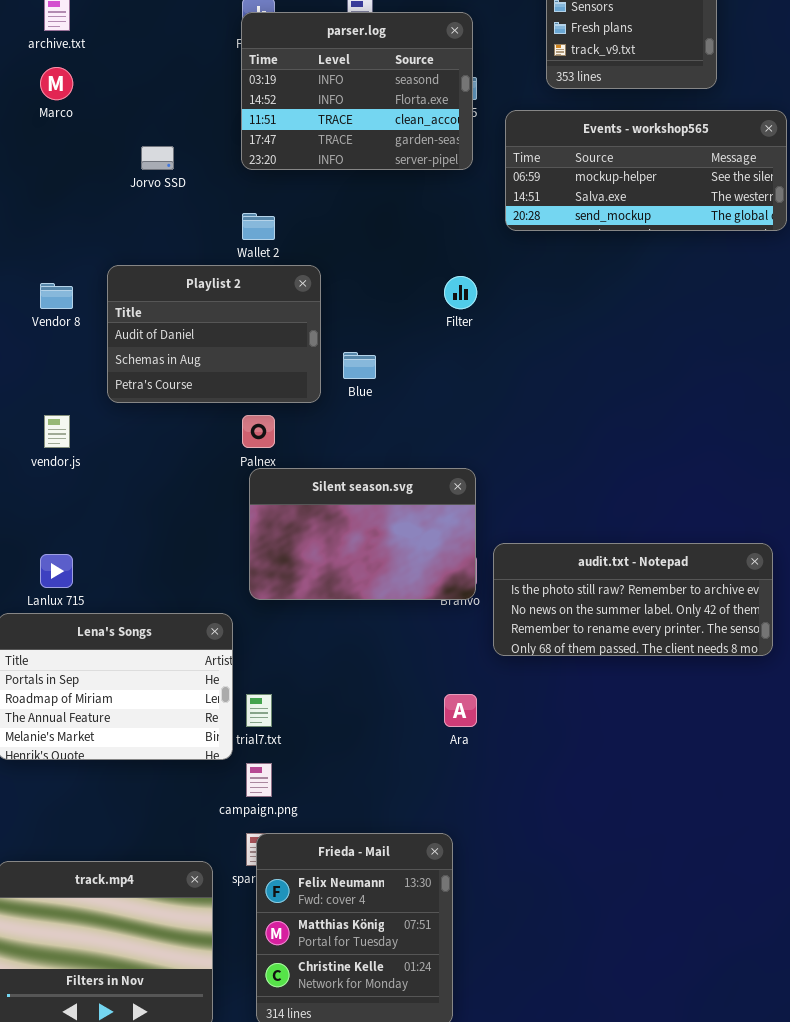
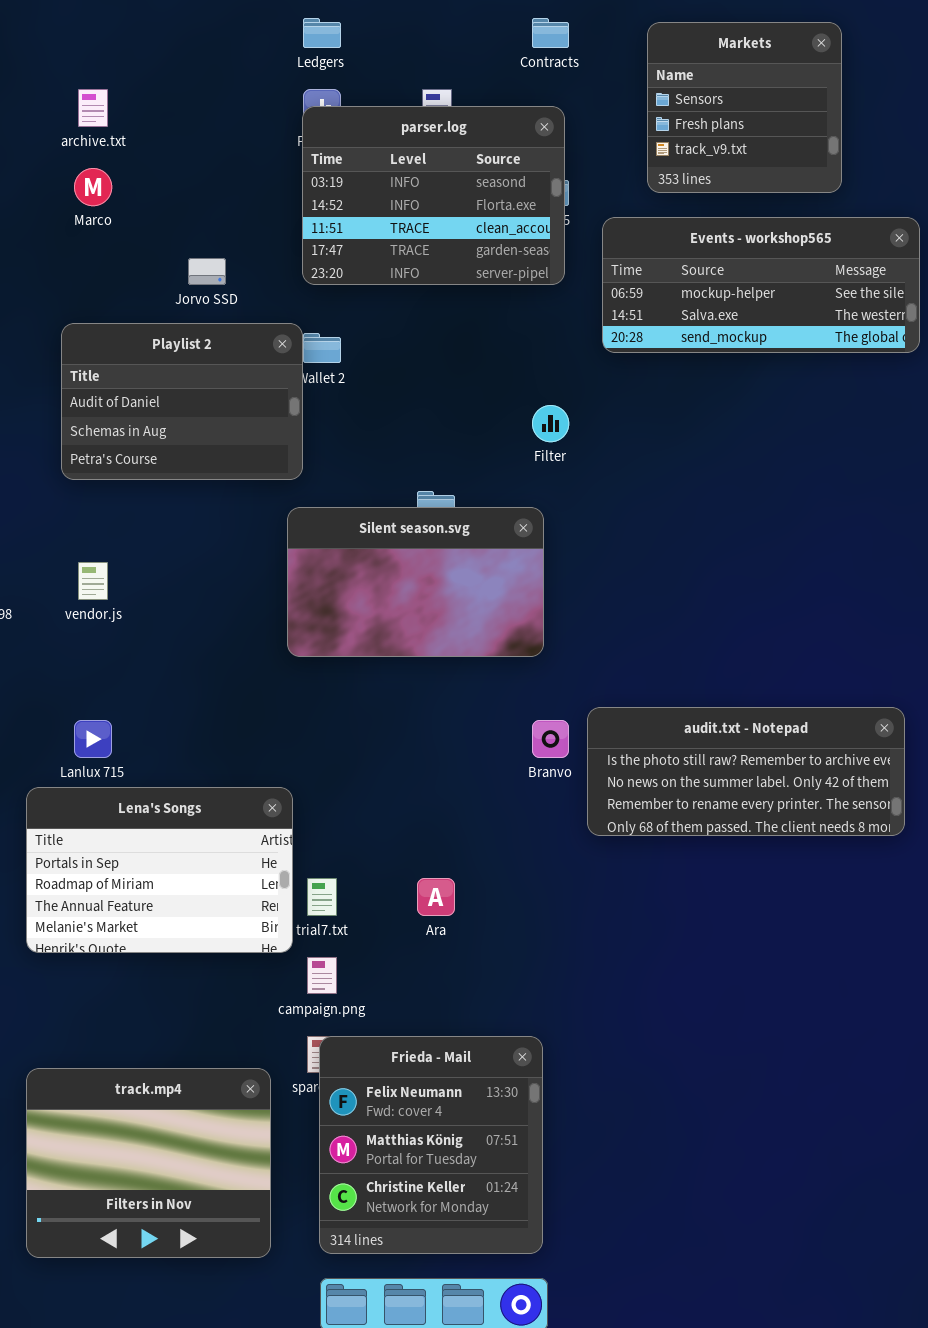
Playlist 2: [107,265,321,403] -> [61,323,303,480], moved
Silent season.svg: [249,468,476,600] -> [287,507,544,657], moved
Ara: [444,694,477,727] -> [417,878,455,916], moved

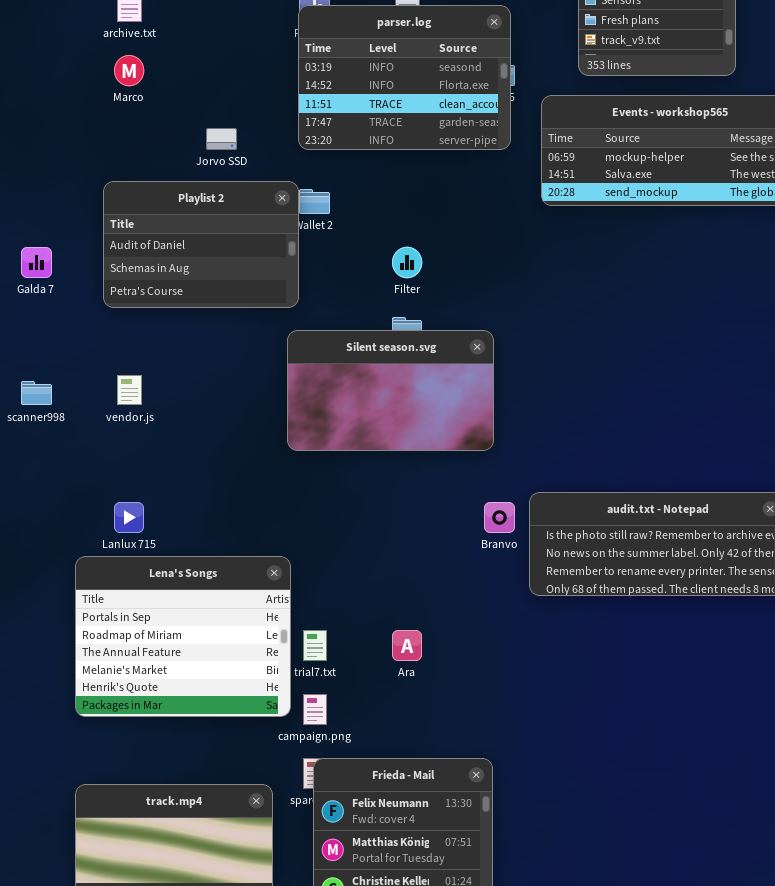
Filter: [532,405,569,442] -> [392,247,422,278], moved
Lena's Songs: [26,787,293,953] -> [75,556,291,717], resized

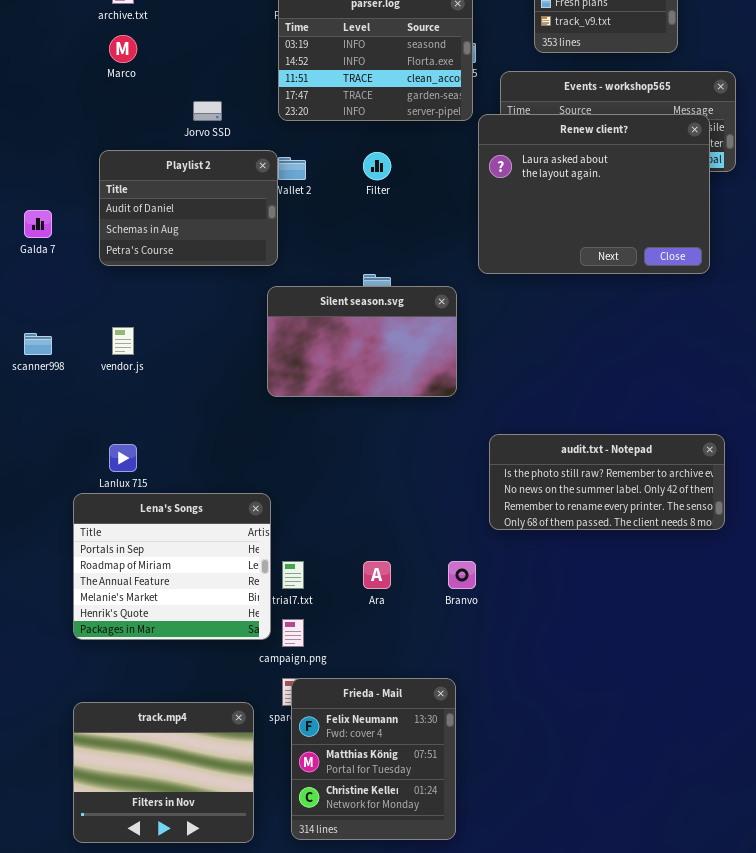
Renew client?: none -> [478,114,710,274], opened
Filter: [392,247,422,278] -> [363,152,391,180], moved
Branvo: [484,502,515,533] -> [448,561,476,589], moved

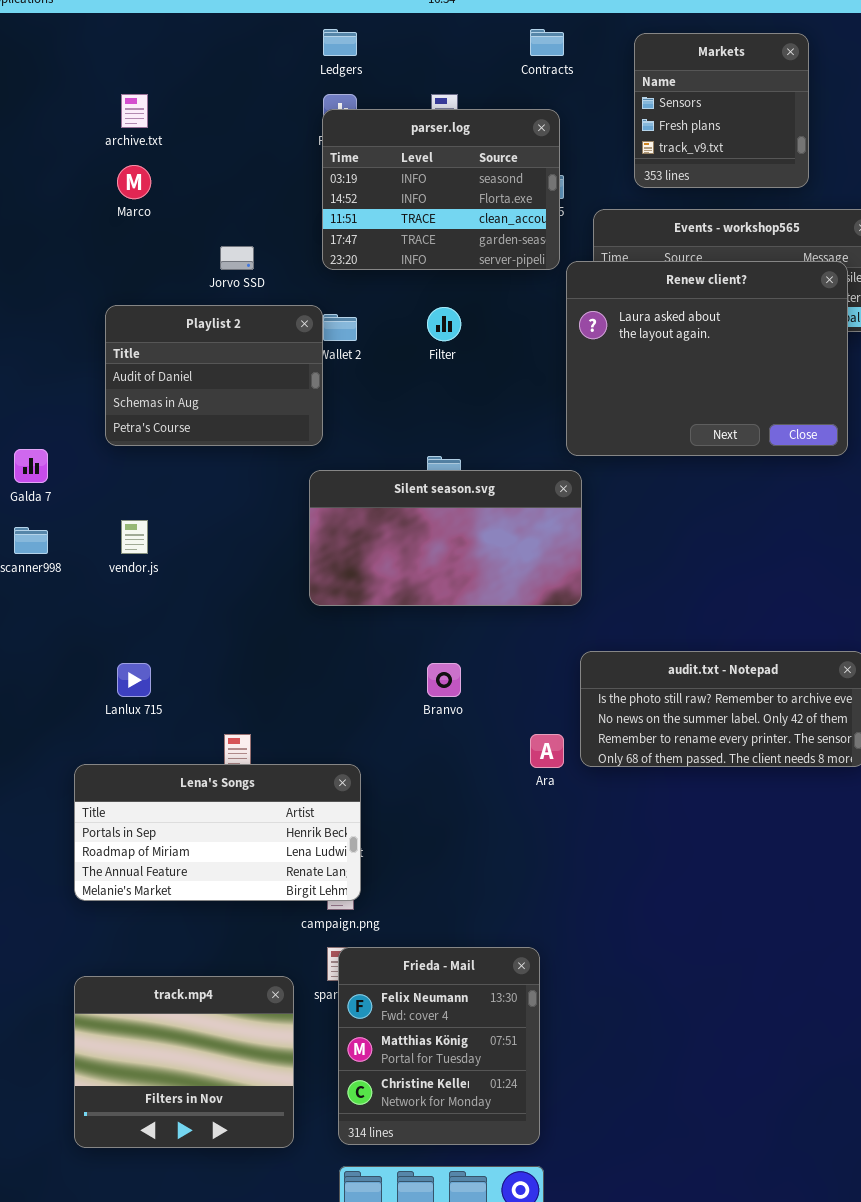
Galda 7: [24,210,52,238] -> [14,449,48,483], moved
Silent season.svg: [267,286,457,397] -> [309,470,582,606], resized
Lena's Songs: [73,493,271,640] -> [74,764,361,901], resized
Ara: [363,561,391,589] -> [530,734,564,768], moved
Branvo: [448,561,476,589] -> [427,663,461,697], moved

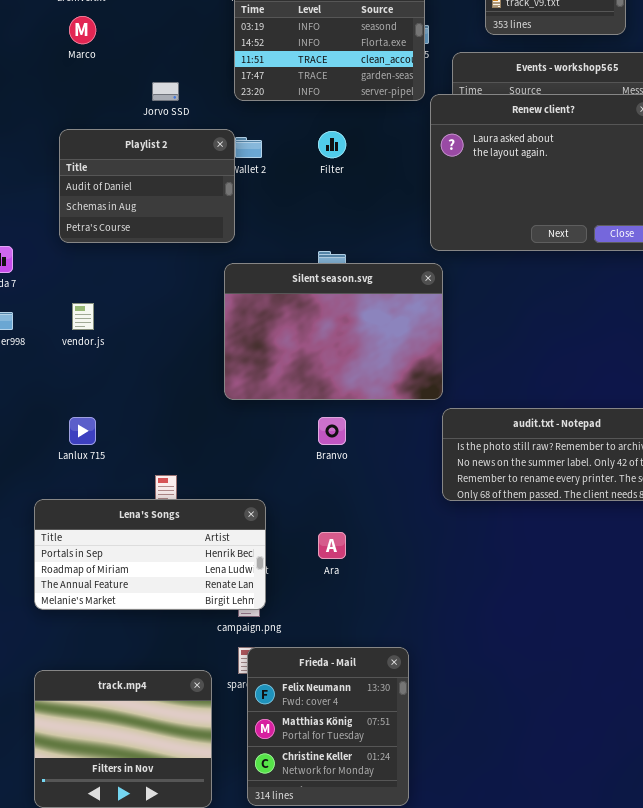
Silent season.svg: [309,470,582,606] -> [224,263,443,400], resized
Ara: [530,734,564,768] -> [318,532,346,559], moved

